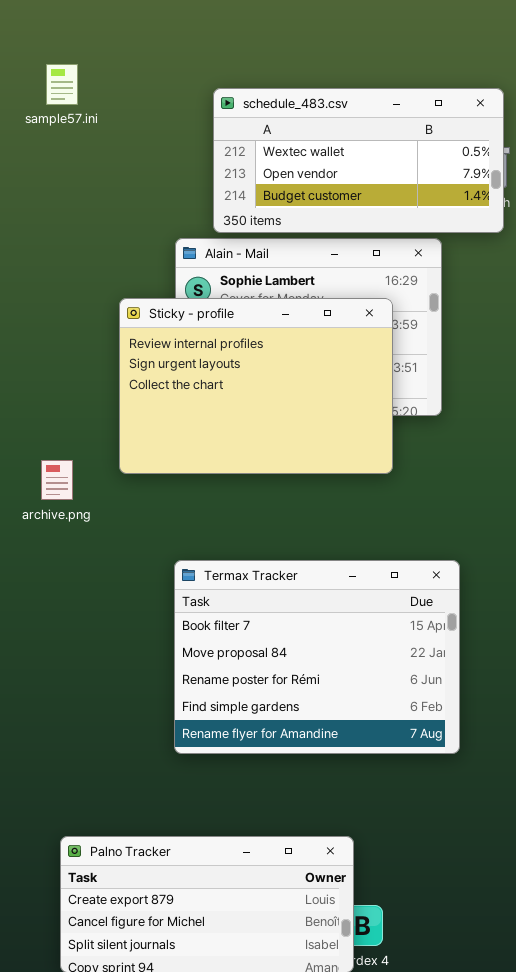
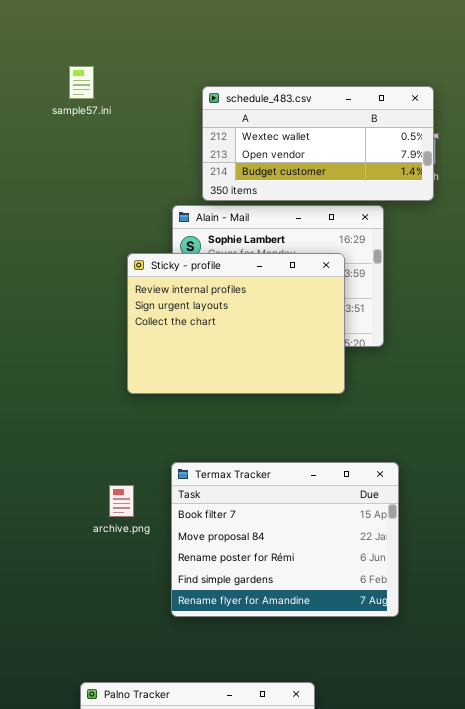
archive.png: [41,460,73,500] -> [109,485,134,517], moved

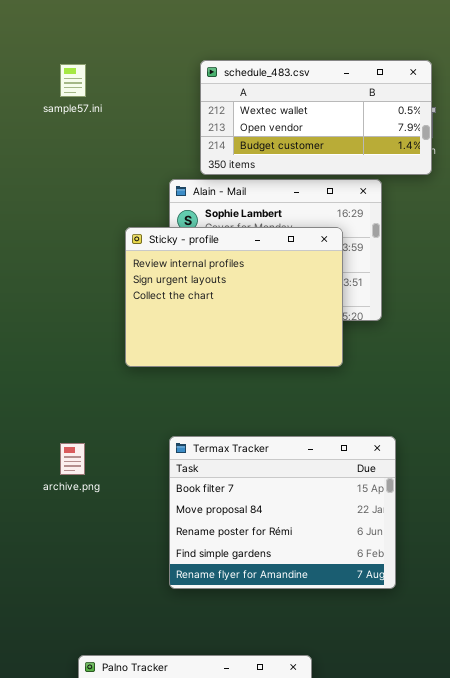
sample57.ini: [69,66,94,99] -> [60,64,86,97], moved
archive.png: [109,485,134,517] -> [60,443,85,475], moved

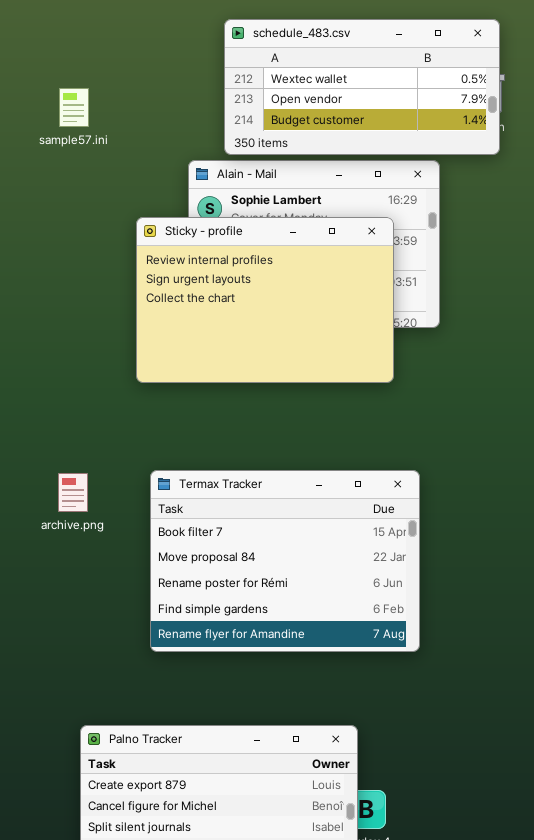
sample57.ini: [60,64,86,97] -> [59,88,89,127], moved
Termax Tracker: [169,436,396,589] -> [150,470,420,652], moved

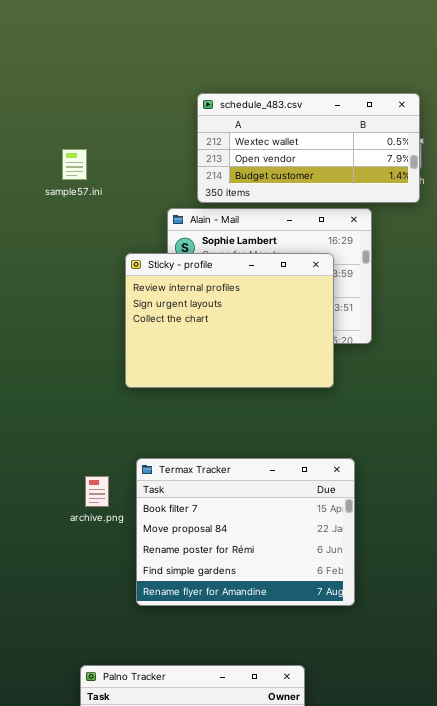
archive.png: [58,473,88,512] -> [85,476,109,507], moved

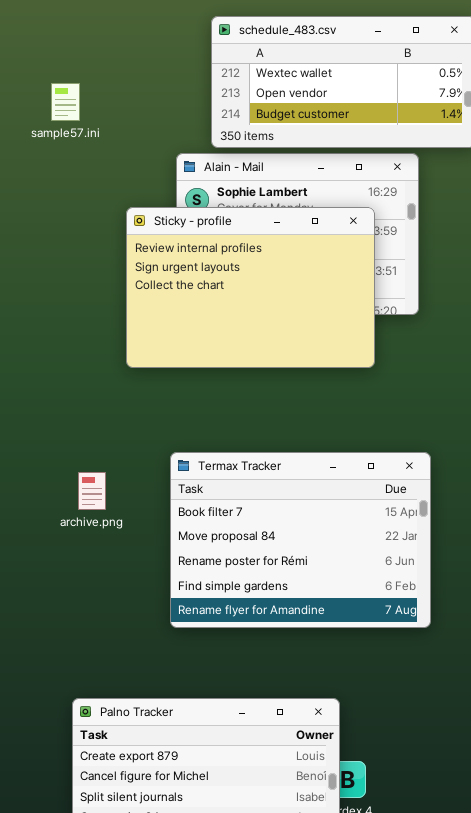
Termax Tracker: [136,458,355,606] -> [170,452,431,628], moved

